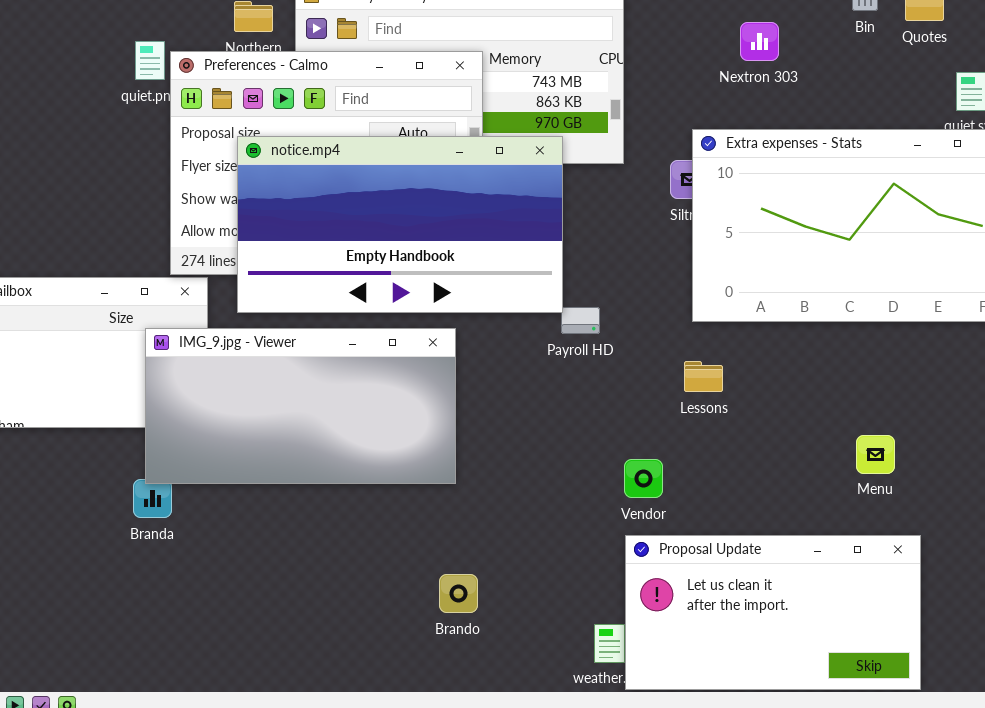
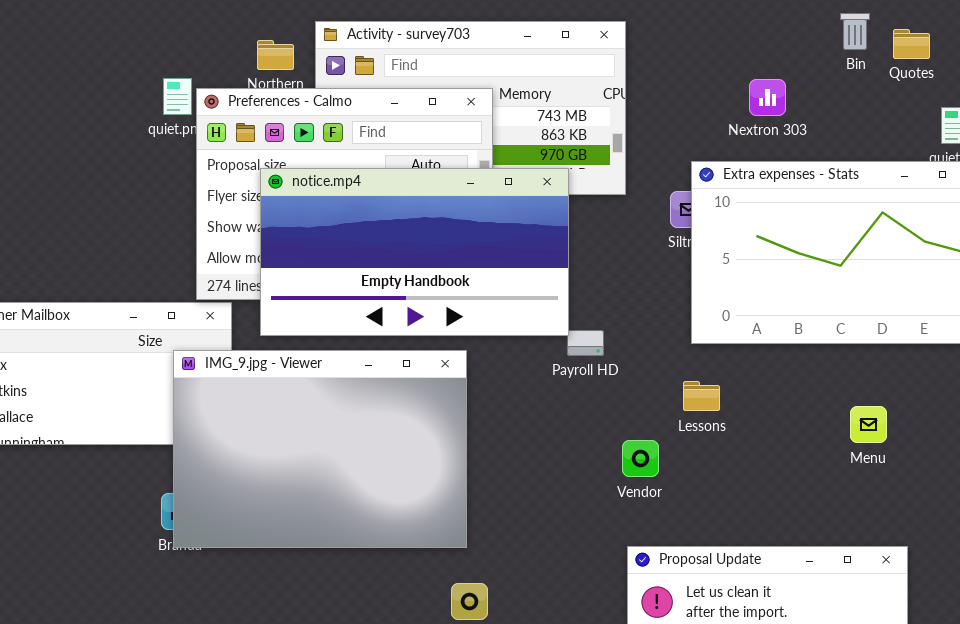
Nextron 303: [740,22,779,61] -> [749,79,786,116], moved
IMG_9.jpg - Viewer: [145,328,456,484] -> [173,350,467,548], resized
Menu: [856,435,895,474] -> [850,406,887,443], moved
Vendor: [624,459,663,498] -> [622,440,659,477], moved

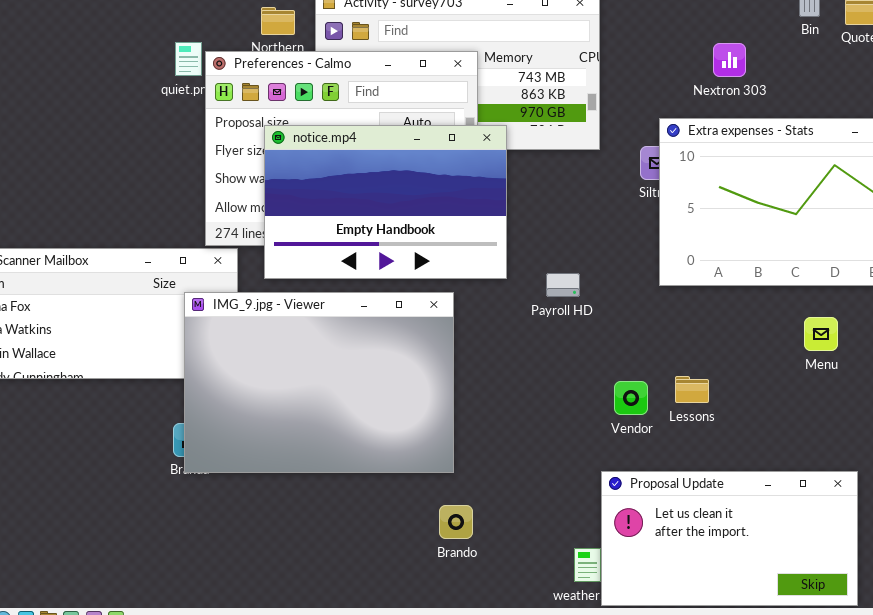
notice.mp4: [260,168,569,336] -> [264,125,507,279], resized
Lessons: [683,381,720,411] -> [675,376,709,403], moved
Menu: [850,406,887,443] -> [804,317,838,351], moved
Vendor: [622,440,659,477] -> [614,381,648,415], moved

